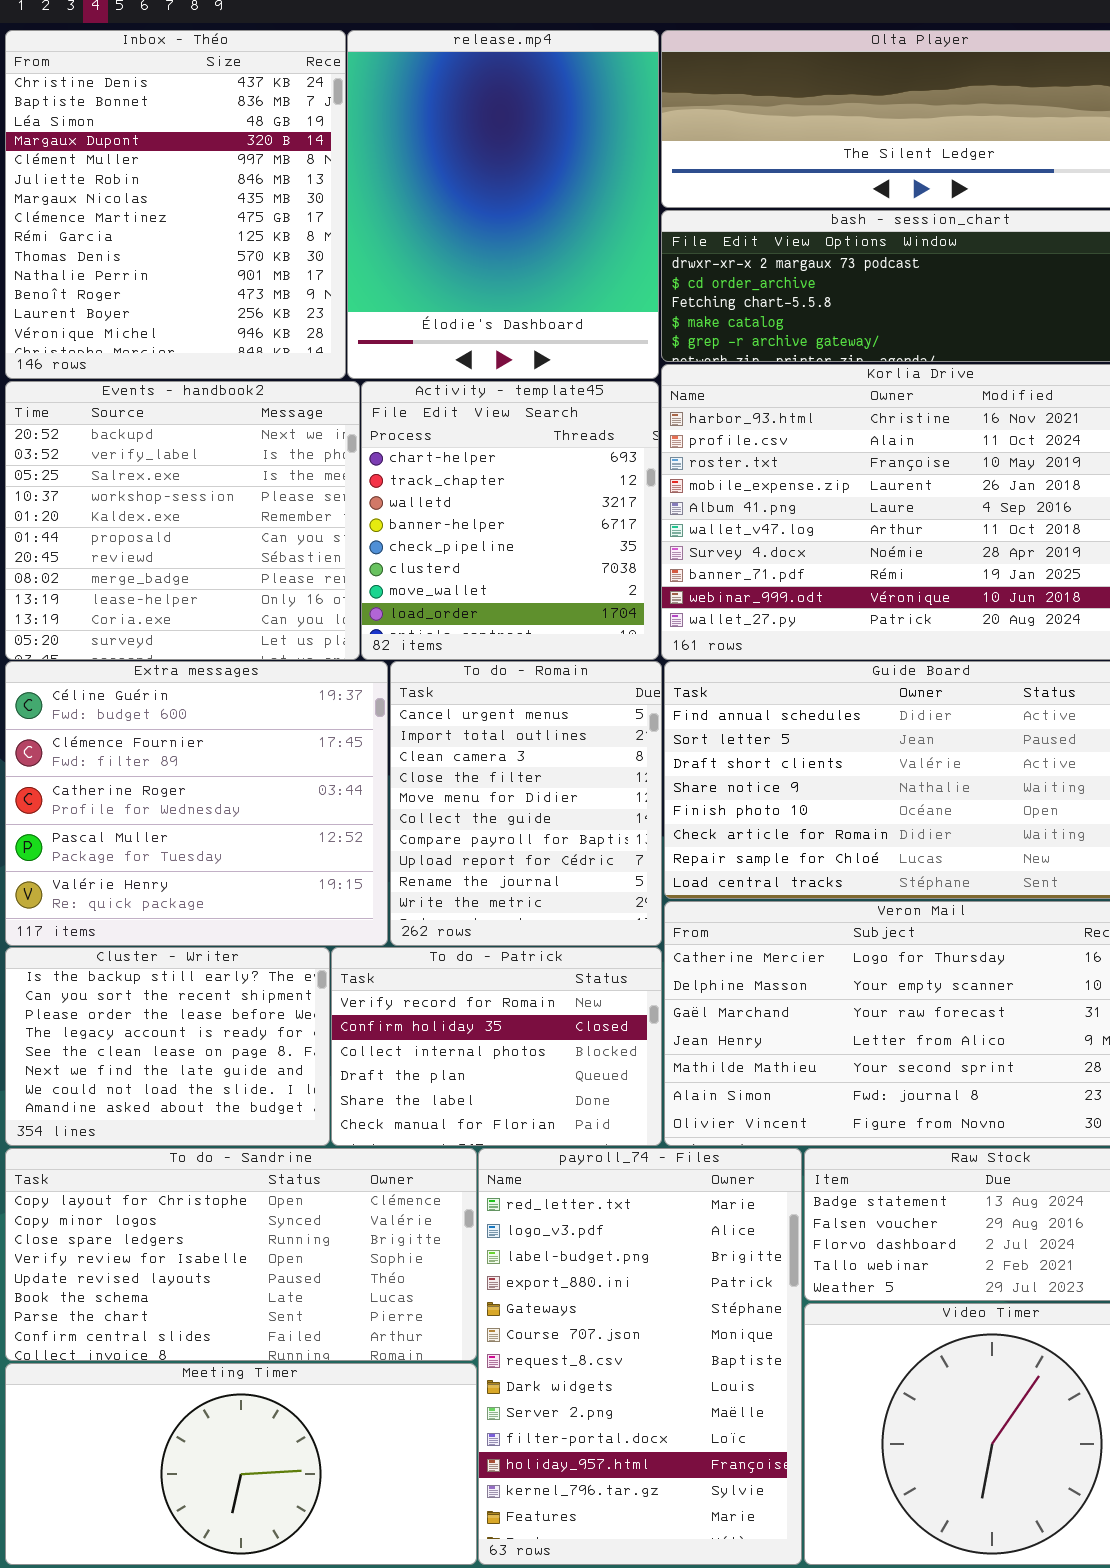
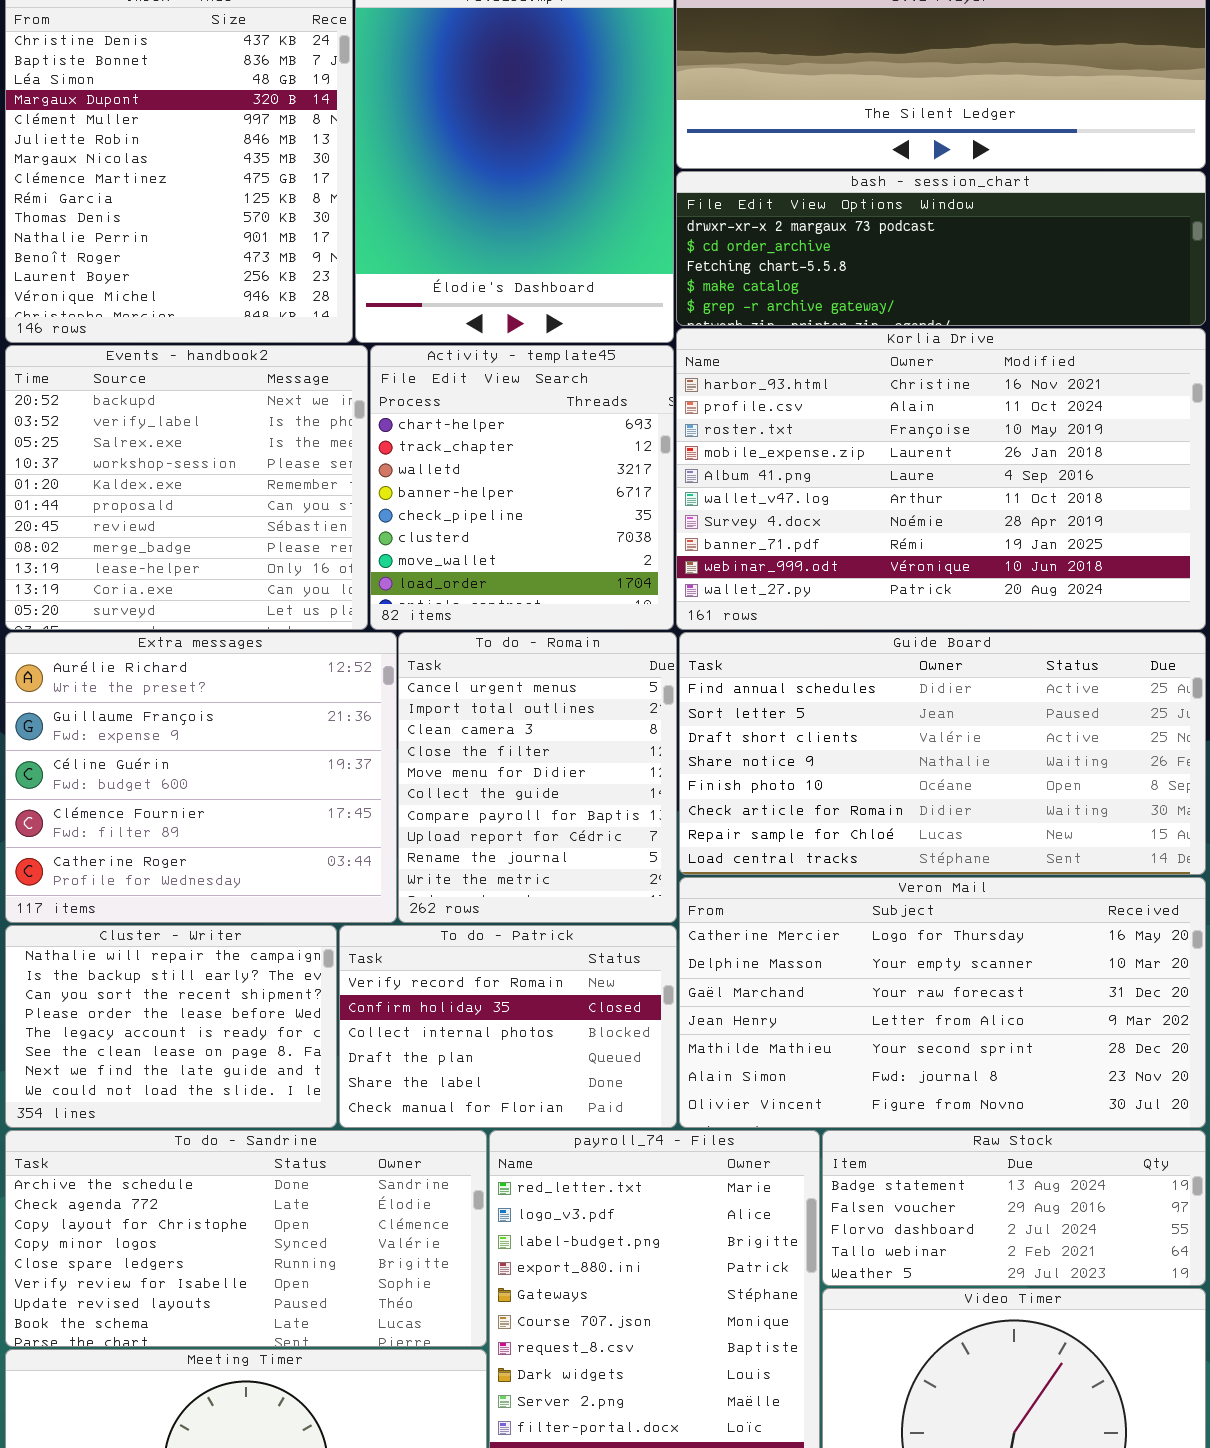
Extra messages: [5,661,388,946] -> [5,632,397,923], scrolled up 2 rows
Cluster - Writer: [5,947,330,1146] -> [5,925,337,1128], scrolled up 1 row
To do - Sandrine: [5,1148,477,1361] -> [5,1130,487,1347], scrolled up 2 rows

